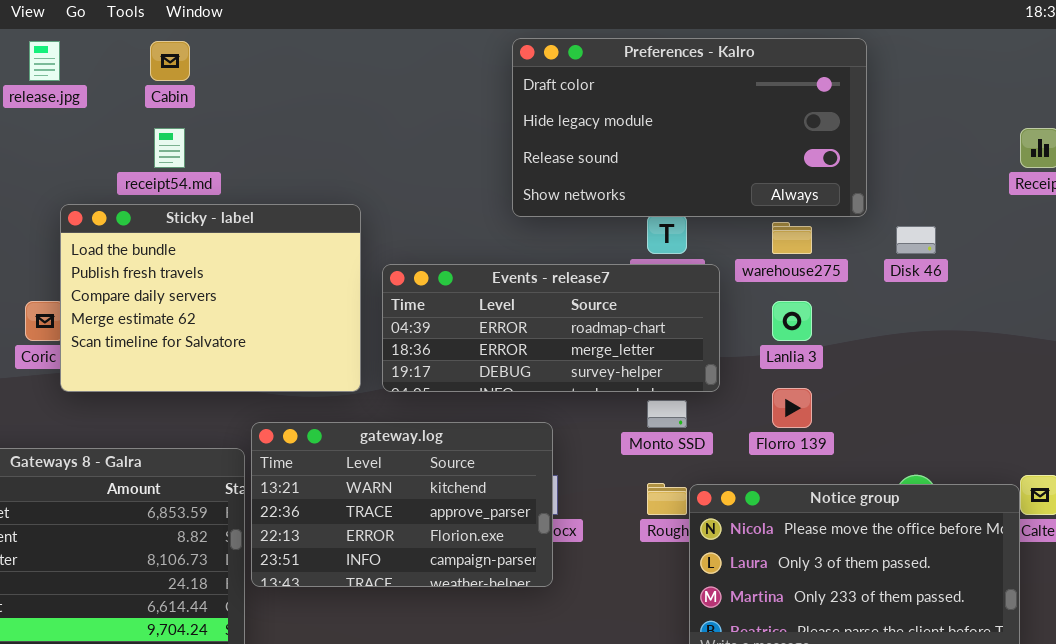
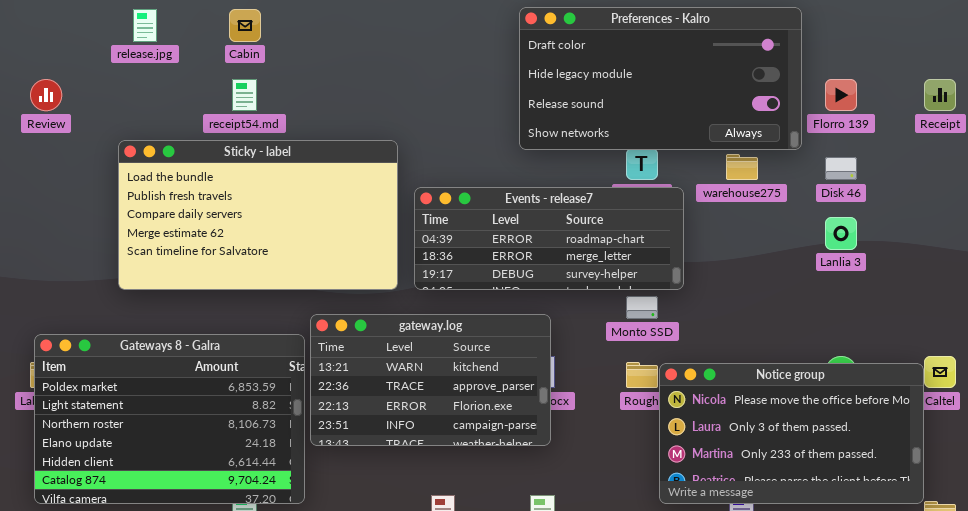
Sticky - label: [60,204,361,392] -> [118,140,398,290], resized
Lanlia 3: [772,301,812,341] -> [825,217,857,250], moved
Florro 139: [772,388,812,428] -> [825,79,857,111], moved

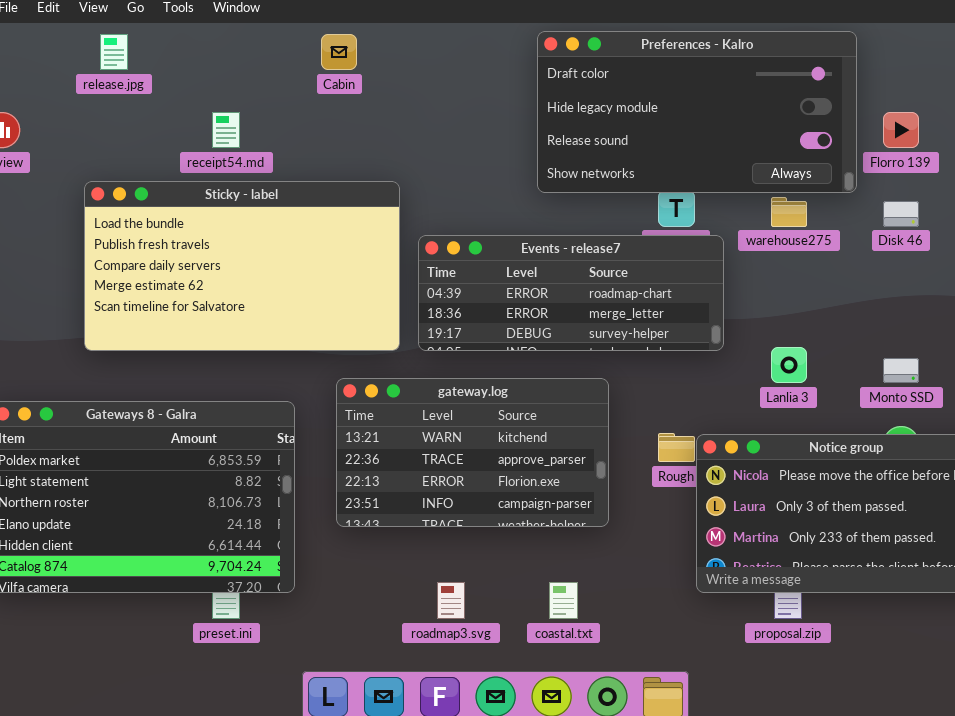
Cabin: [229,9,261,42] -> [321,34,357,70], moved
Lanlia 3: [825,217,857,250] -> [771,347,807,383], moved
Monto SSD: [626,296,658,319] -> [883,358,919,383], moved
gateway.log: [310,314,551,446] -> [336,378,609,527], moved

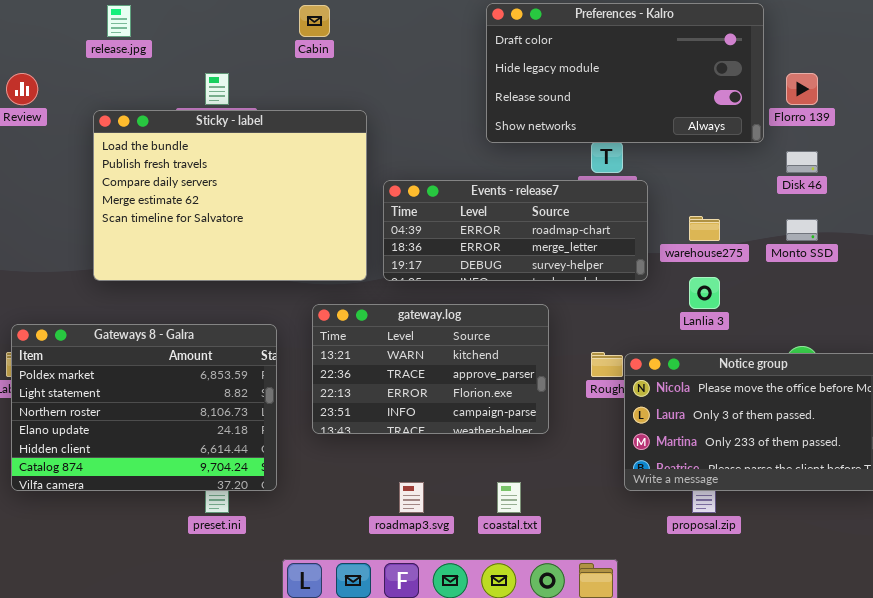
Sticky - label: [84,181,400,351] -> [93,110,367,281], resized
warehouse275: [771,197,807,227] -> [689,216,720,241], moved
Monto SSD: [883,358,919,383] -> [786,219,818,241], moved

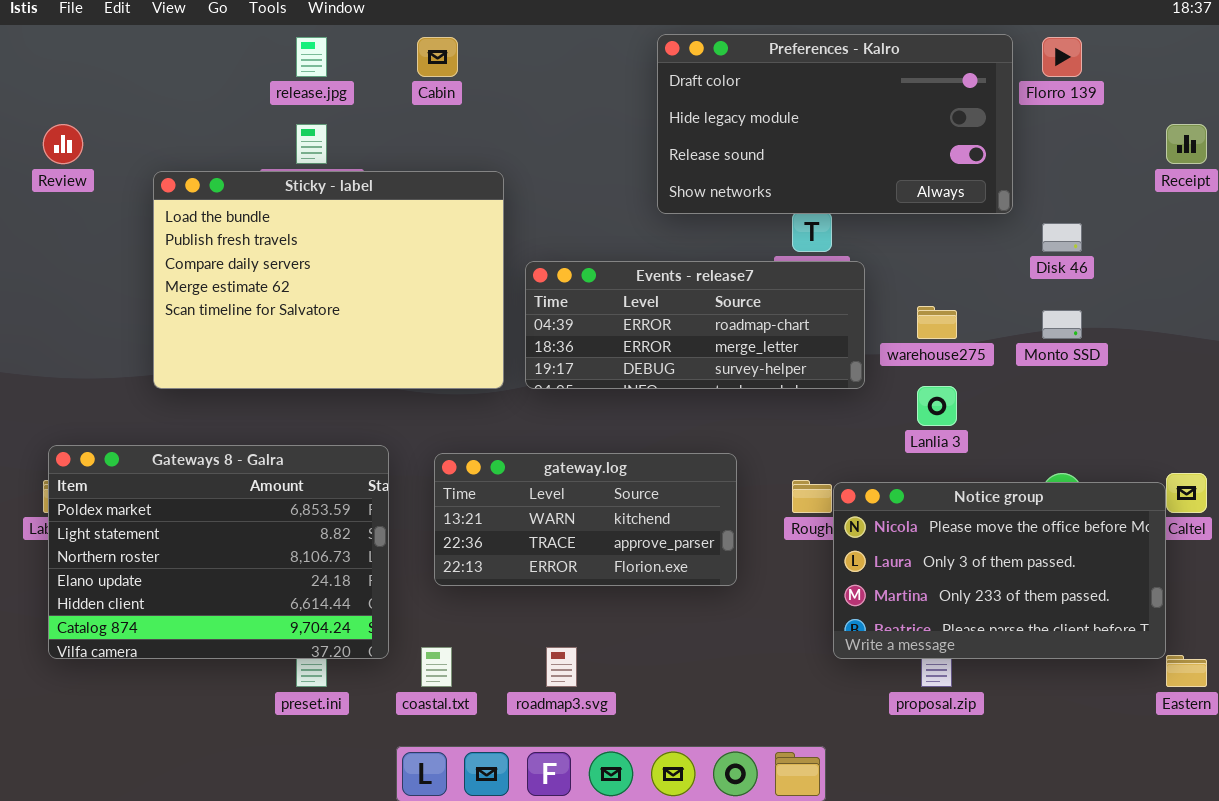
release.jpg: [107,5,131,37] -> [296,37,327,77], moved
Florro 139: [786,73,818,105] -> [1042,37,1082,77], moved
gateway.log: [312,304,549,434] -> [434,453,737,586], resized
coastal.txt: [497,482,521,513] -> [421,647,452,687], moved

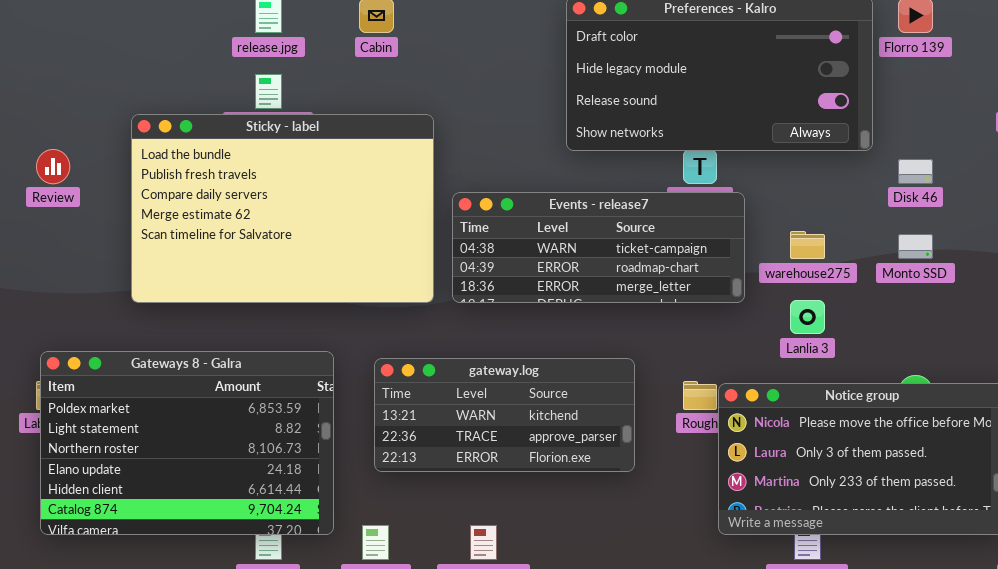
Review: [43,124,83,164] -> [36,149,70,184], moved
Events - release7: [525,261,865,389] -> [452,192,745,303], scrolled up 1 row

